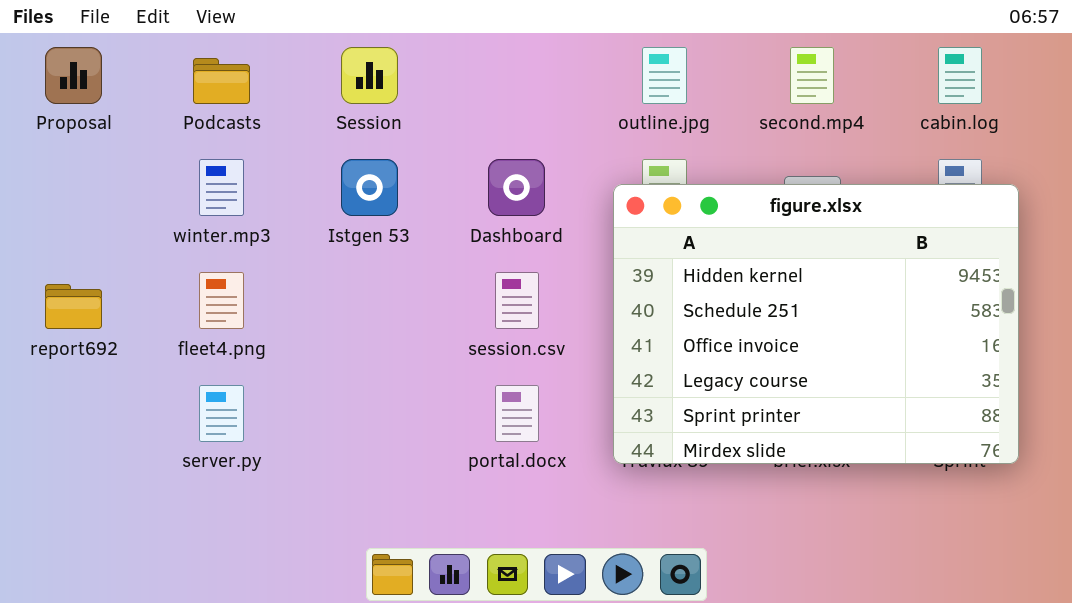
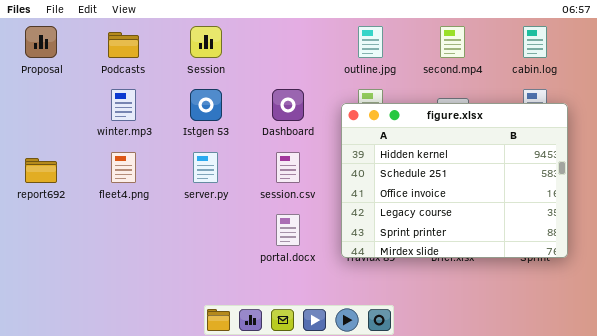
server.py: [199,385,244,442] -> [193,152,218,183], moved

